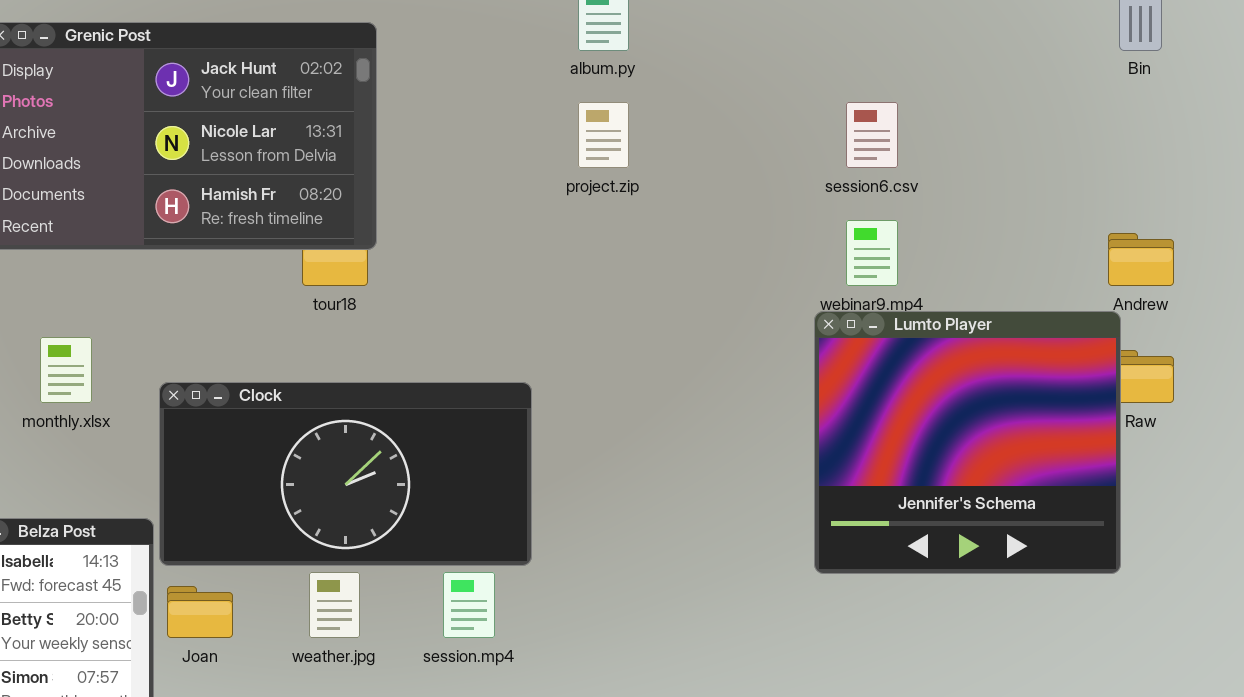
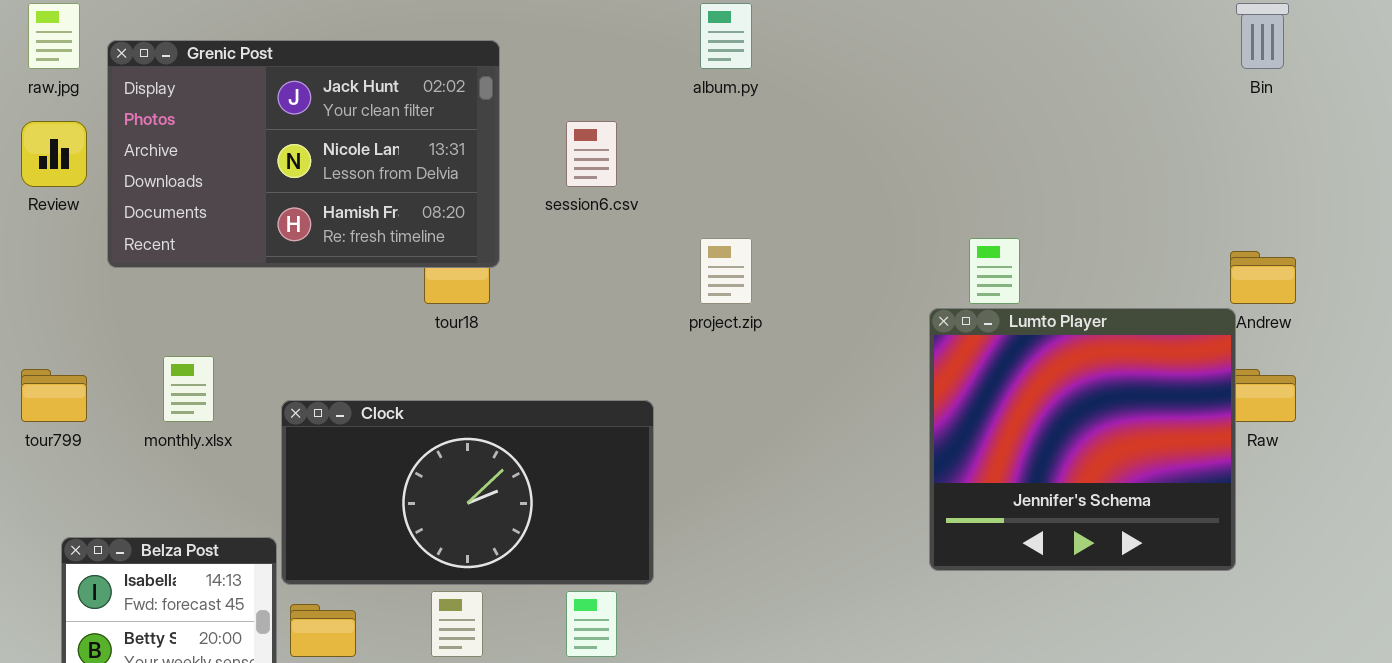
project.zip: [578,102,629,168] -> [700,238,752,304], moved
session6.csv: [846,102,898,168] -> [566,121,617,187], moved
Lumto Player: [814,311,1121,574] -> [929,308,1236,571], moved

